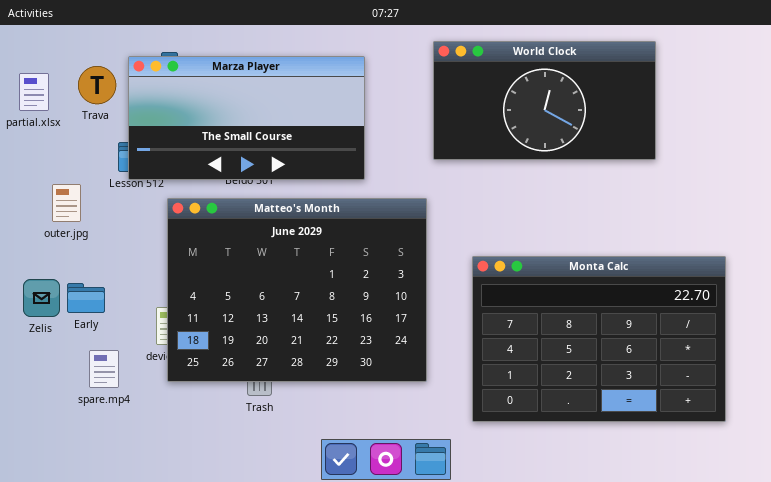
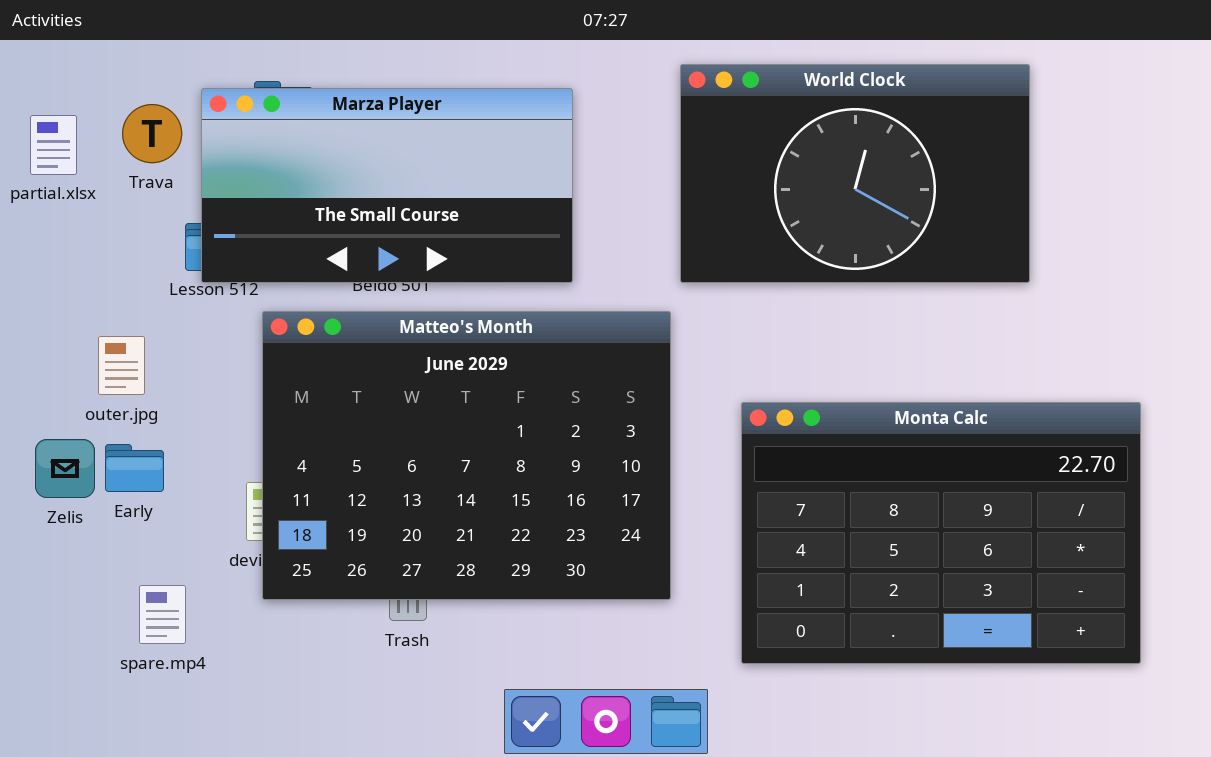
World Clock: [433,41,656,160] -> [680,64,1030,283], resized
outer.jpg: [52,184,81,222] -> [98,336,145,395], moved
spare.mp4: [89,350,119,388] -> [139,585,186,644], moved

